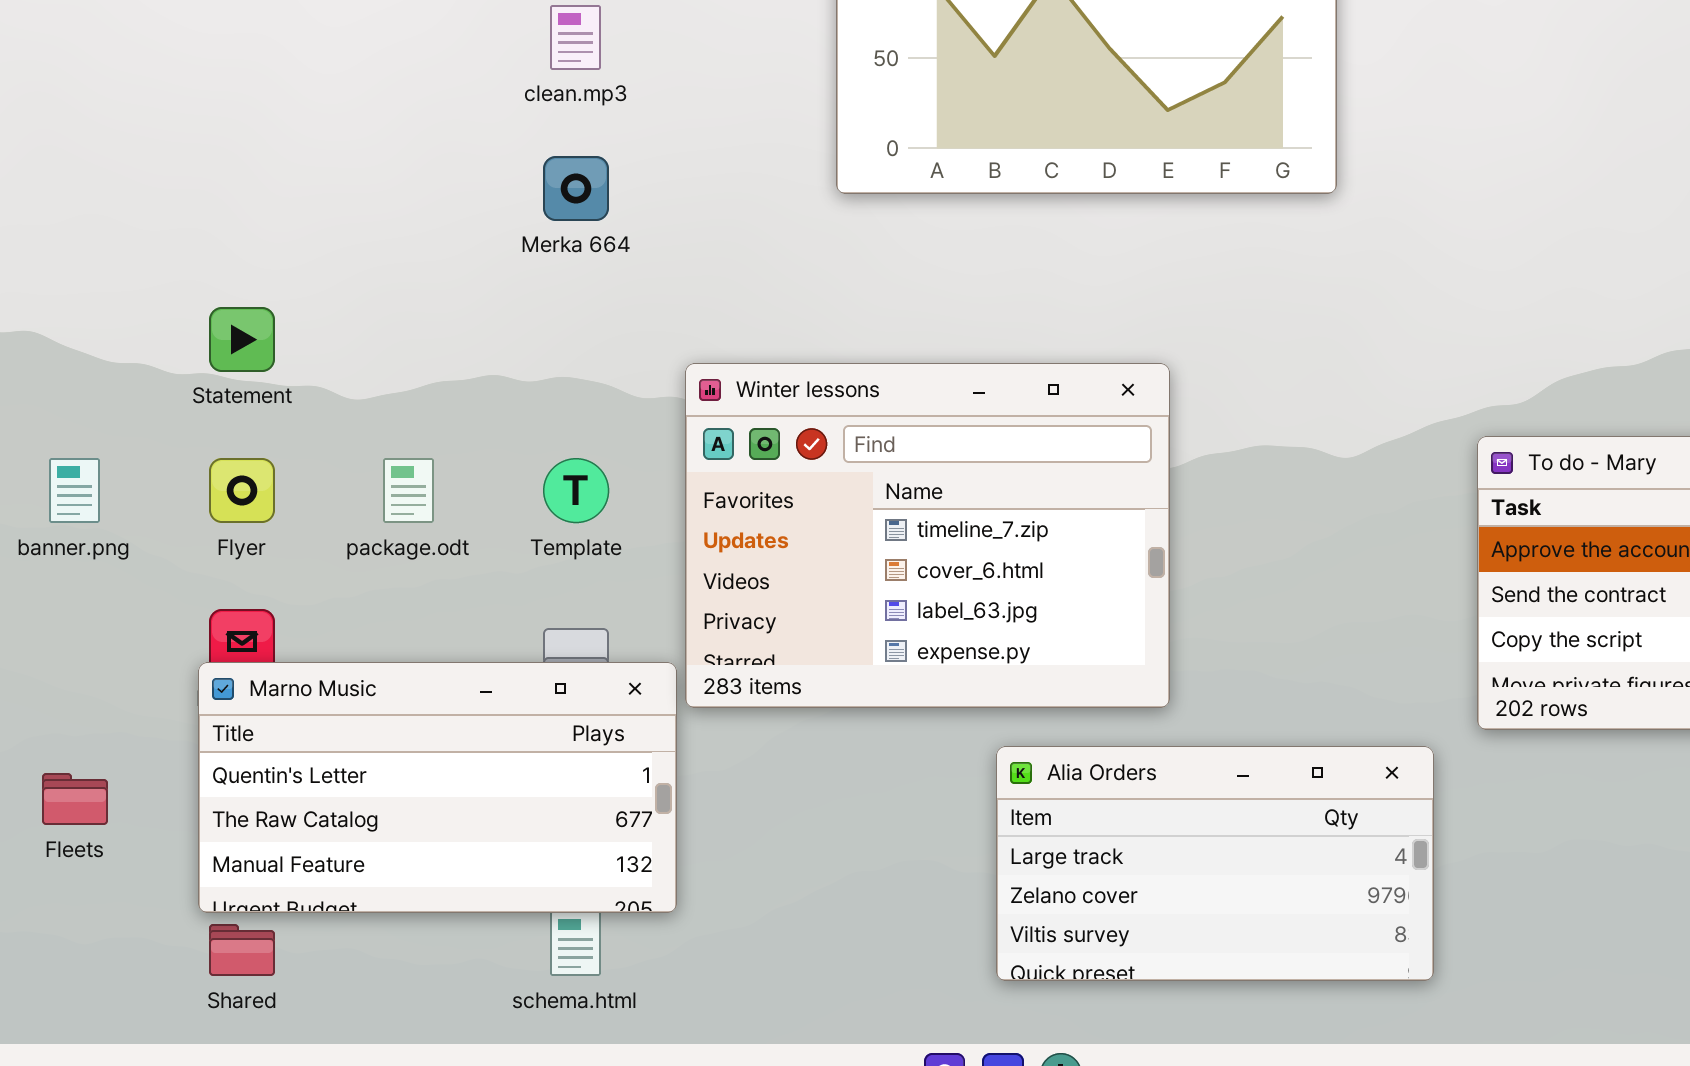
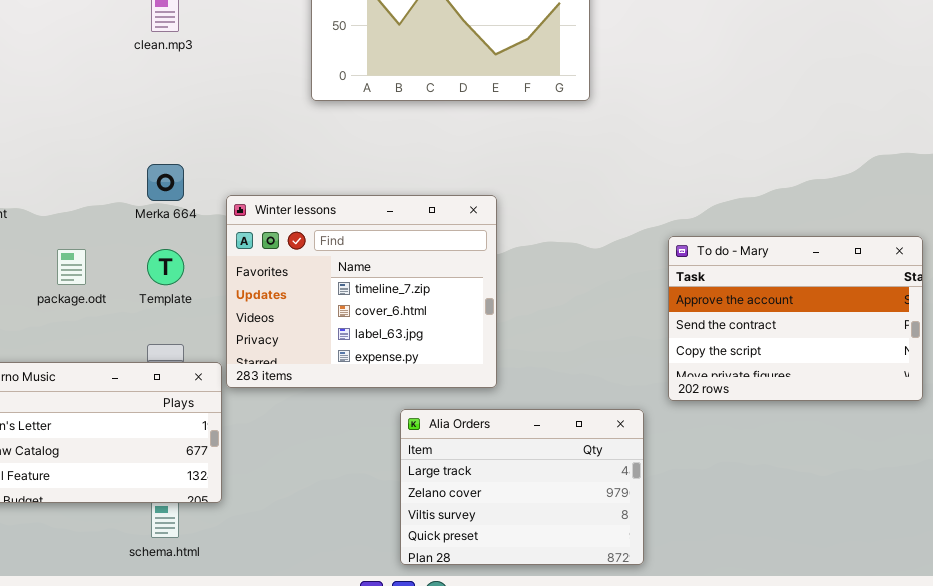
Merka 664: [543,156,609,221] -> [147,164,184,201], moved
Alia Orders: [996,746,1434,981] -> [400,409,644,565], resized

